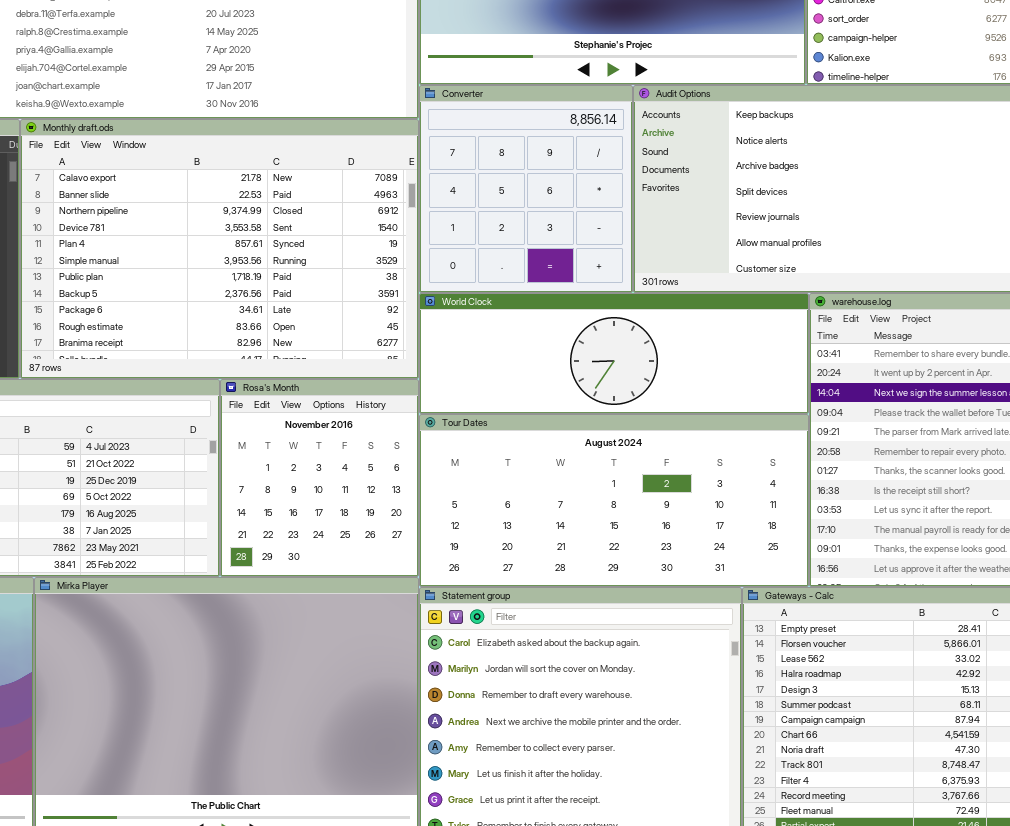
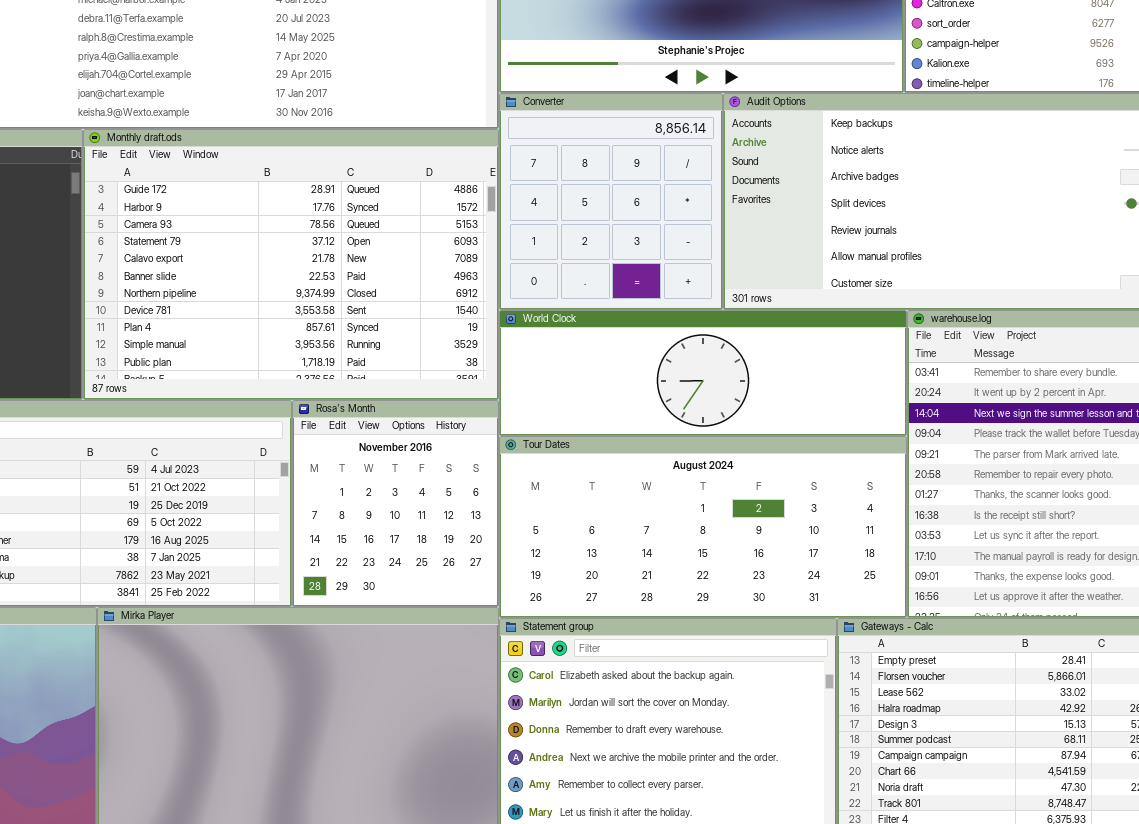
Monthly draft.ods: [20,119,419,379] -> [83,129,499,400], scrolled up 4 rows

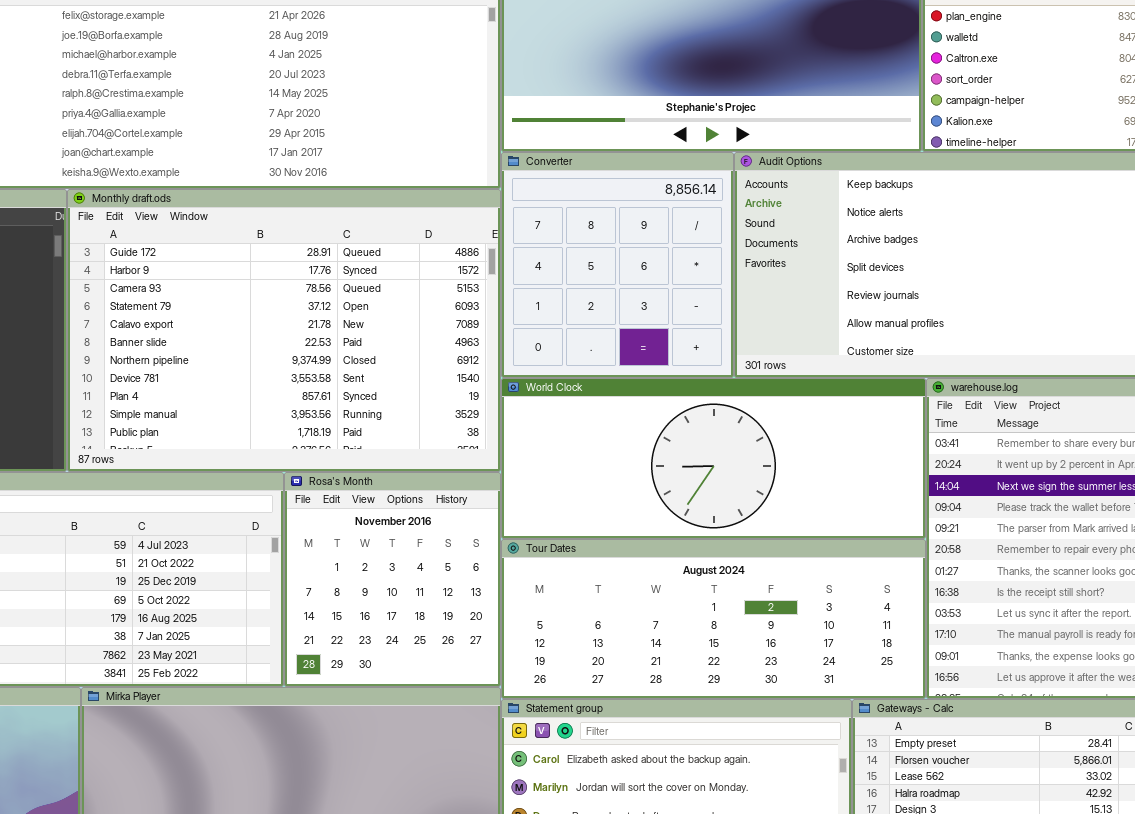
World Clock: [499,310,907,436] -> [501,378,926,539], resized
Tour Dates: [499,436,907,618] -> [501,539,926,699], resized

